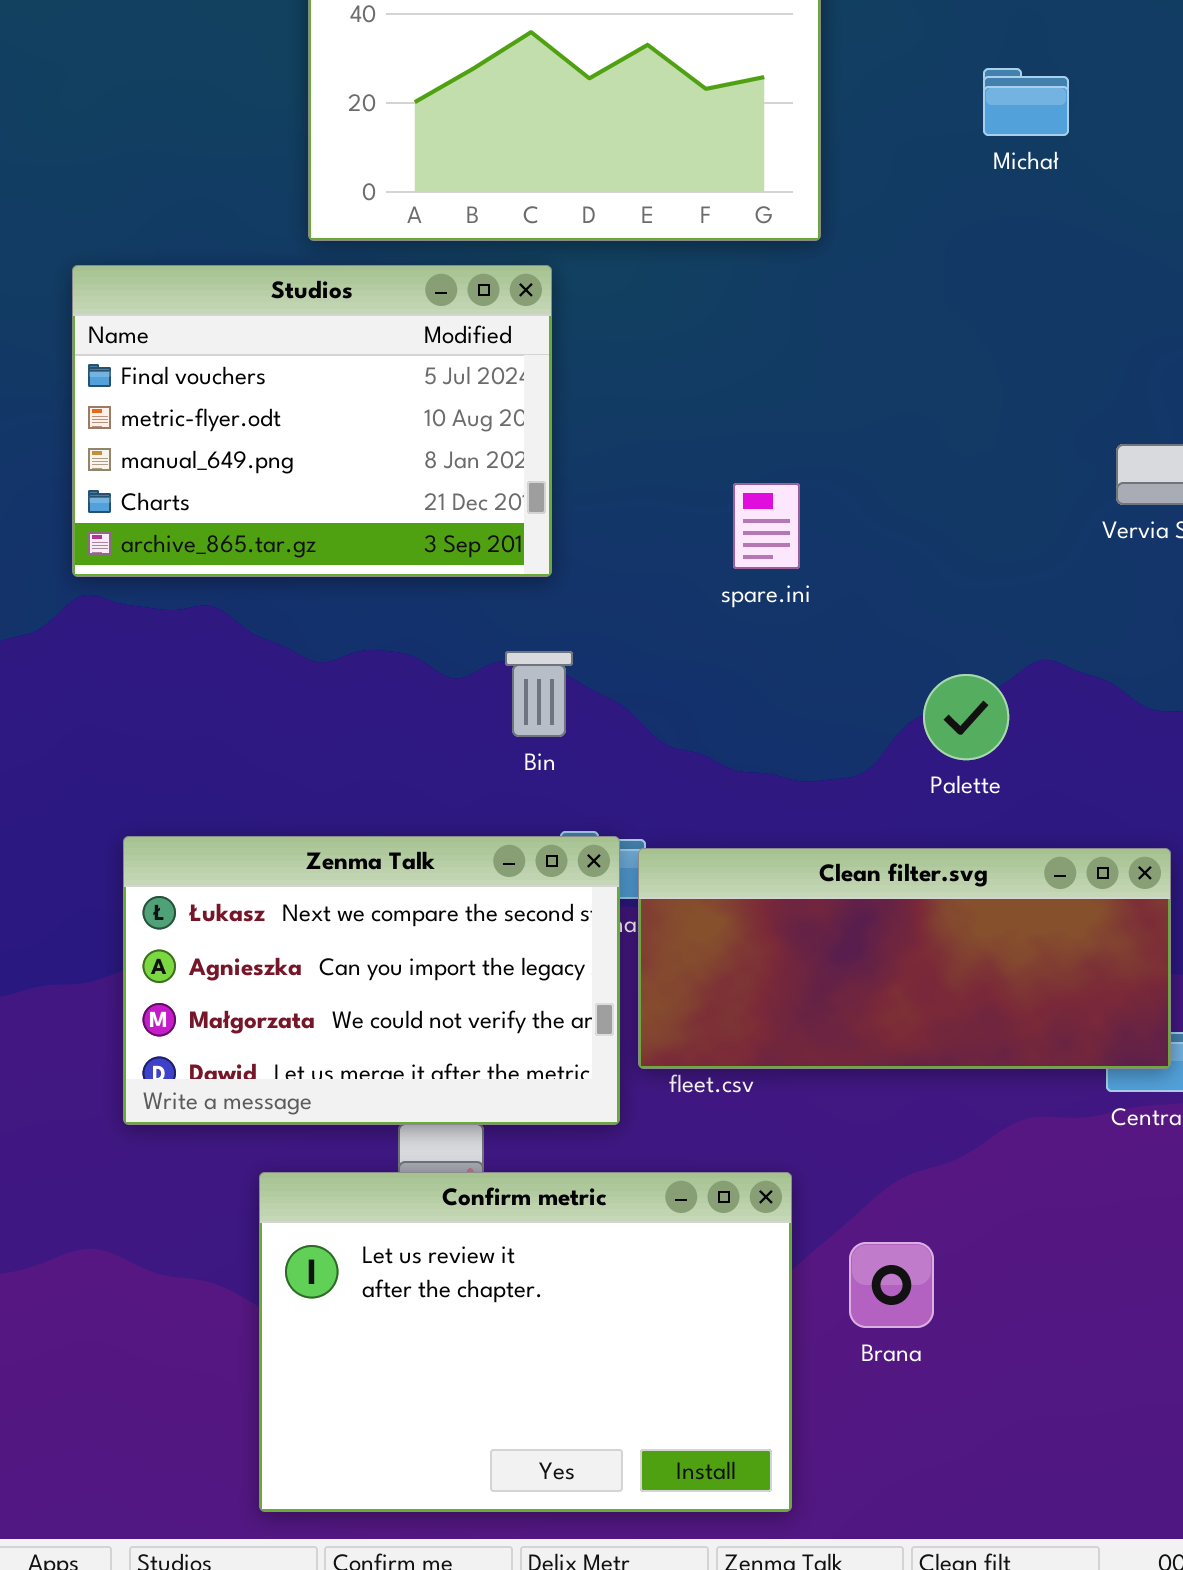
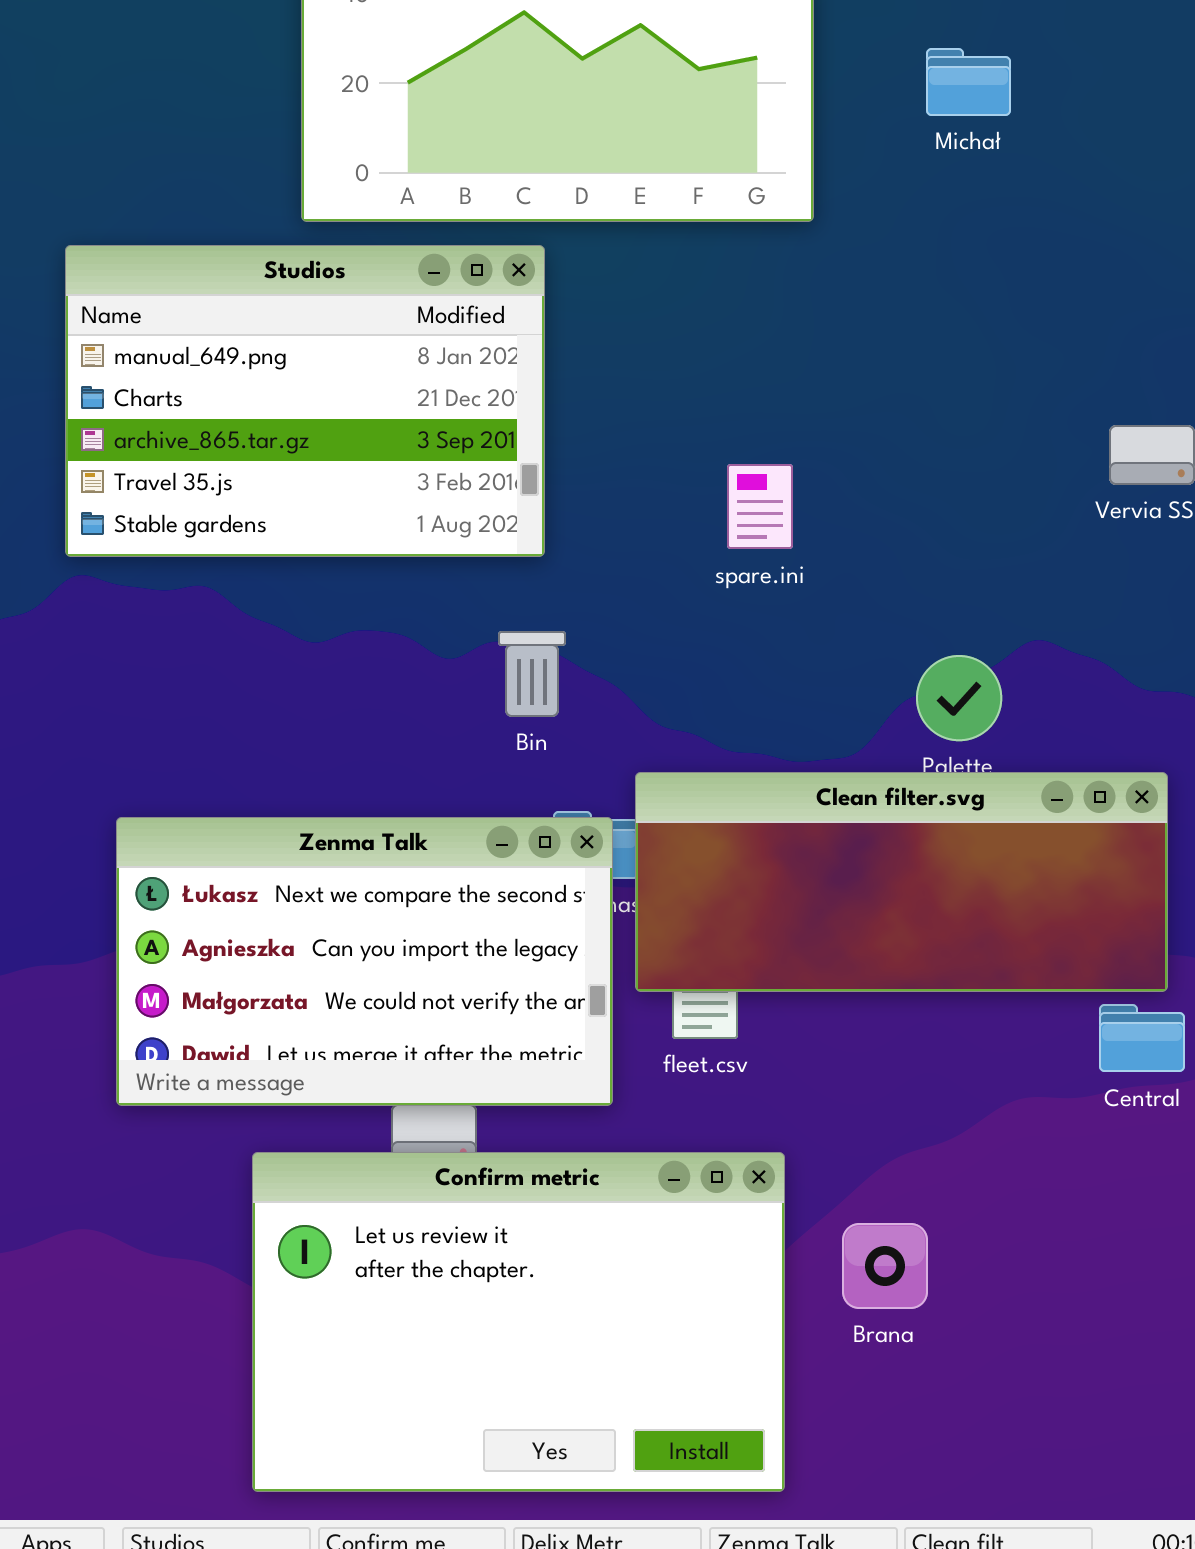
Michał: [983,68,1069,136] -> [926,48,1011,116], moved
Studios: [72,265,552,577] -> [65,245,545,557], scrolled down 2 rows
Clean filter.svg: [638,848,1171,1069] -> [635,772,1168,992], moved

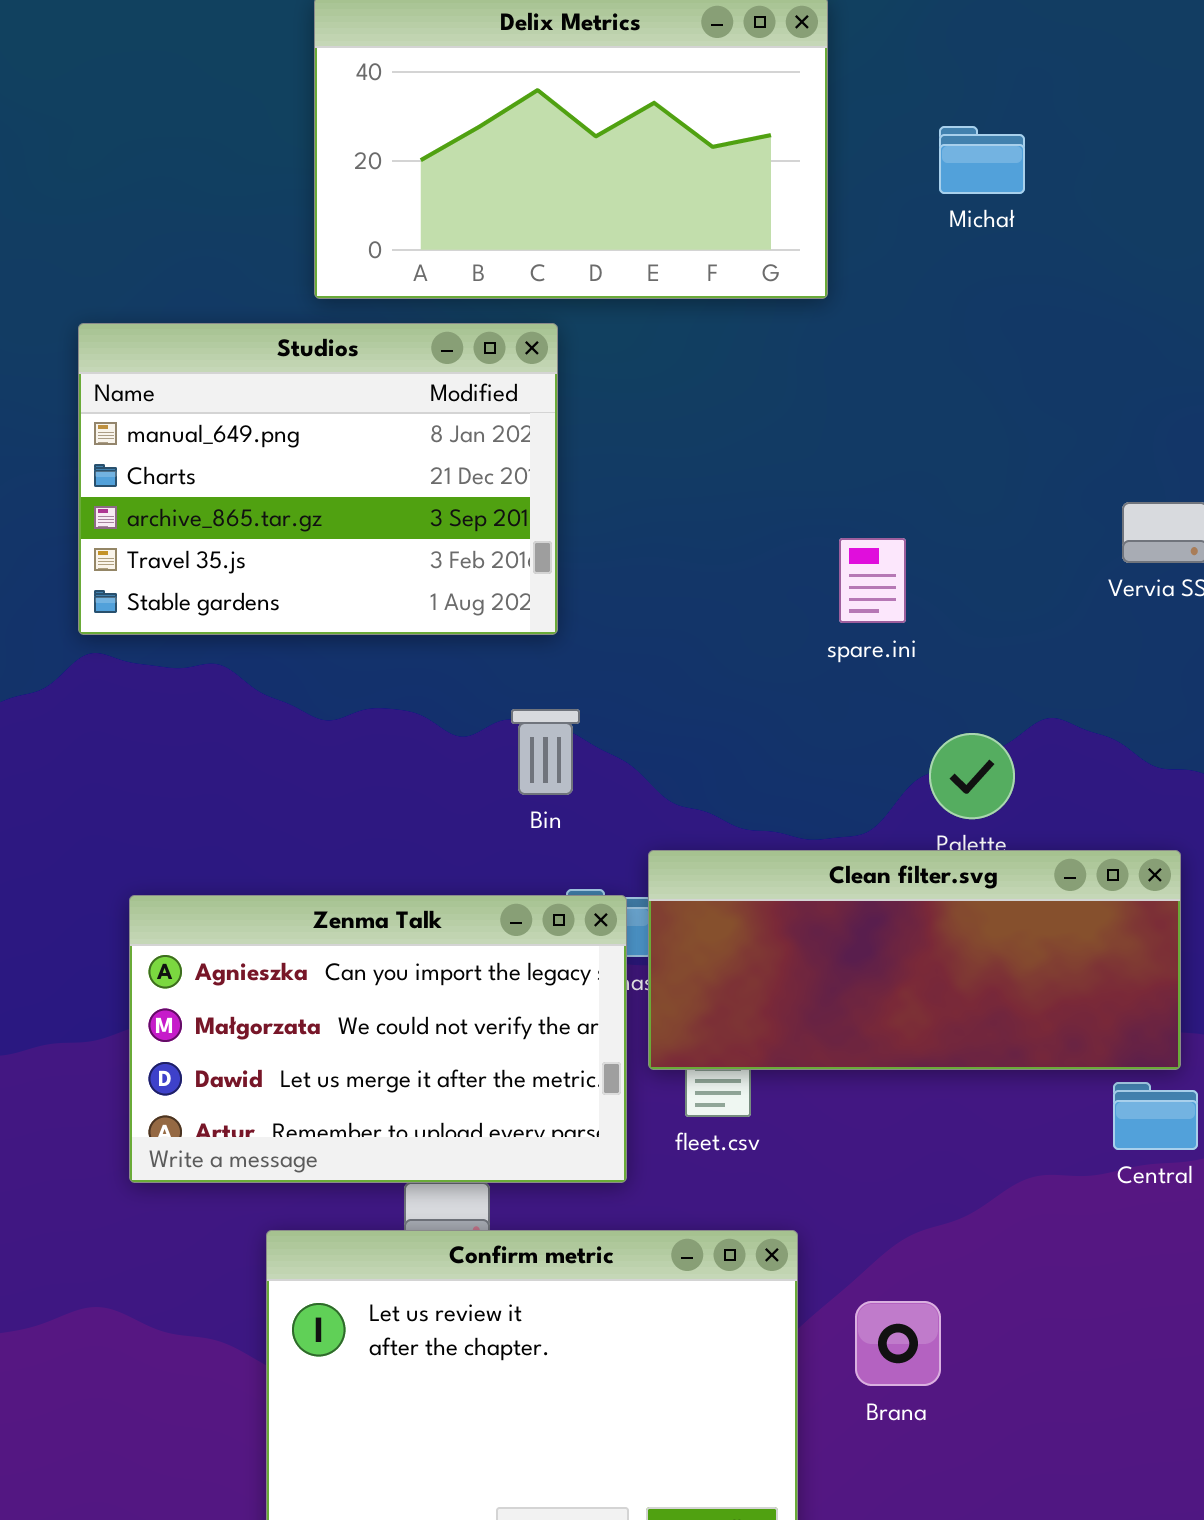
spare.ini: [727,464,793,549] -> [839,538,906,623], moved
Zenma Talk: [116,817,613,1106] -> [129,895,627,1183], scrolled down 1 row

